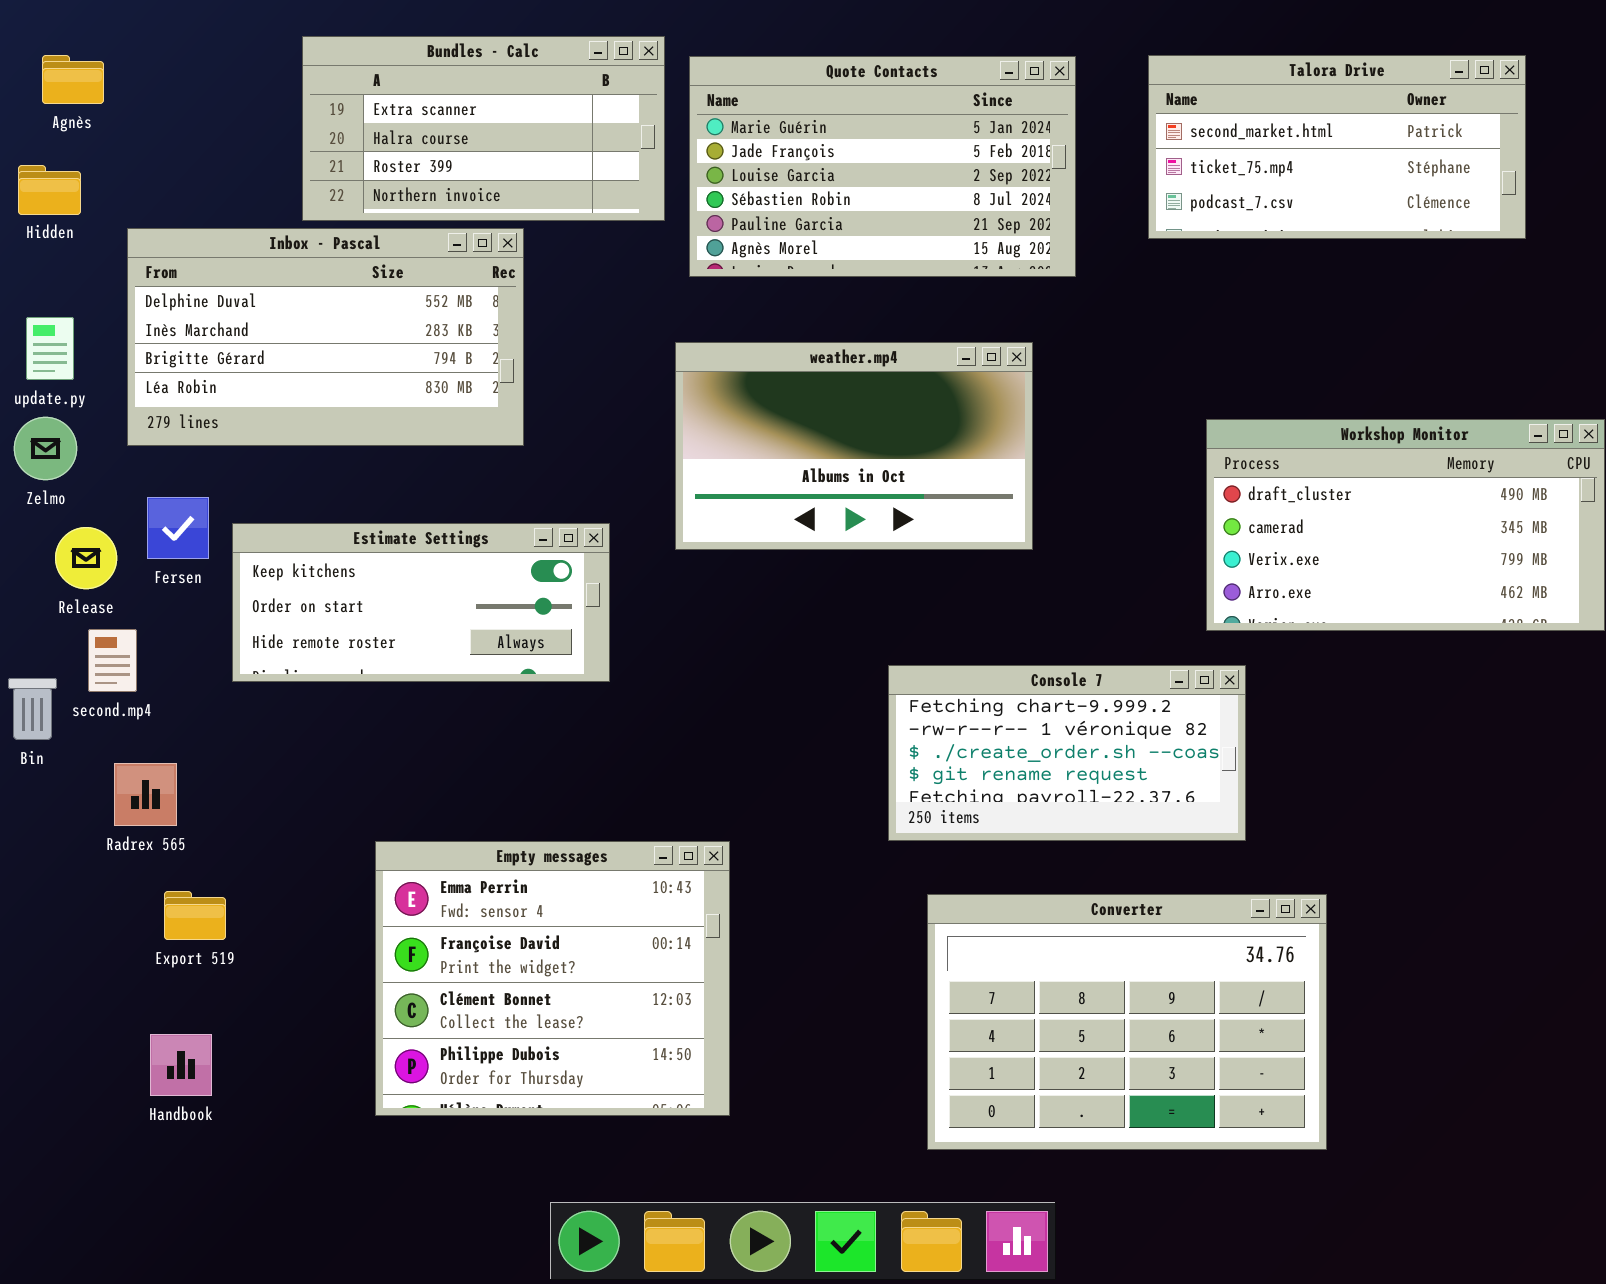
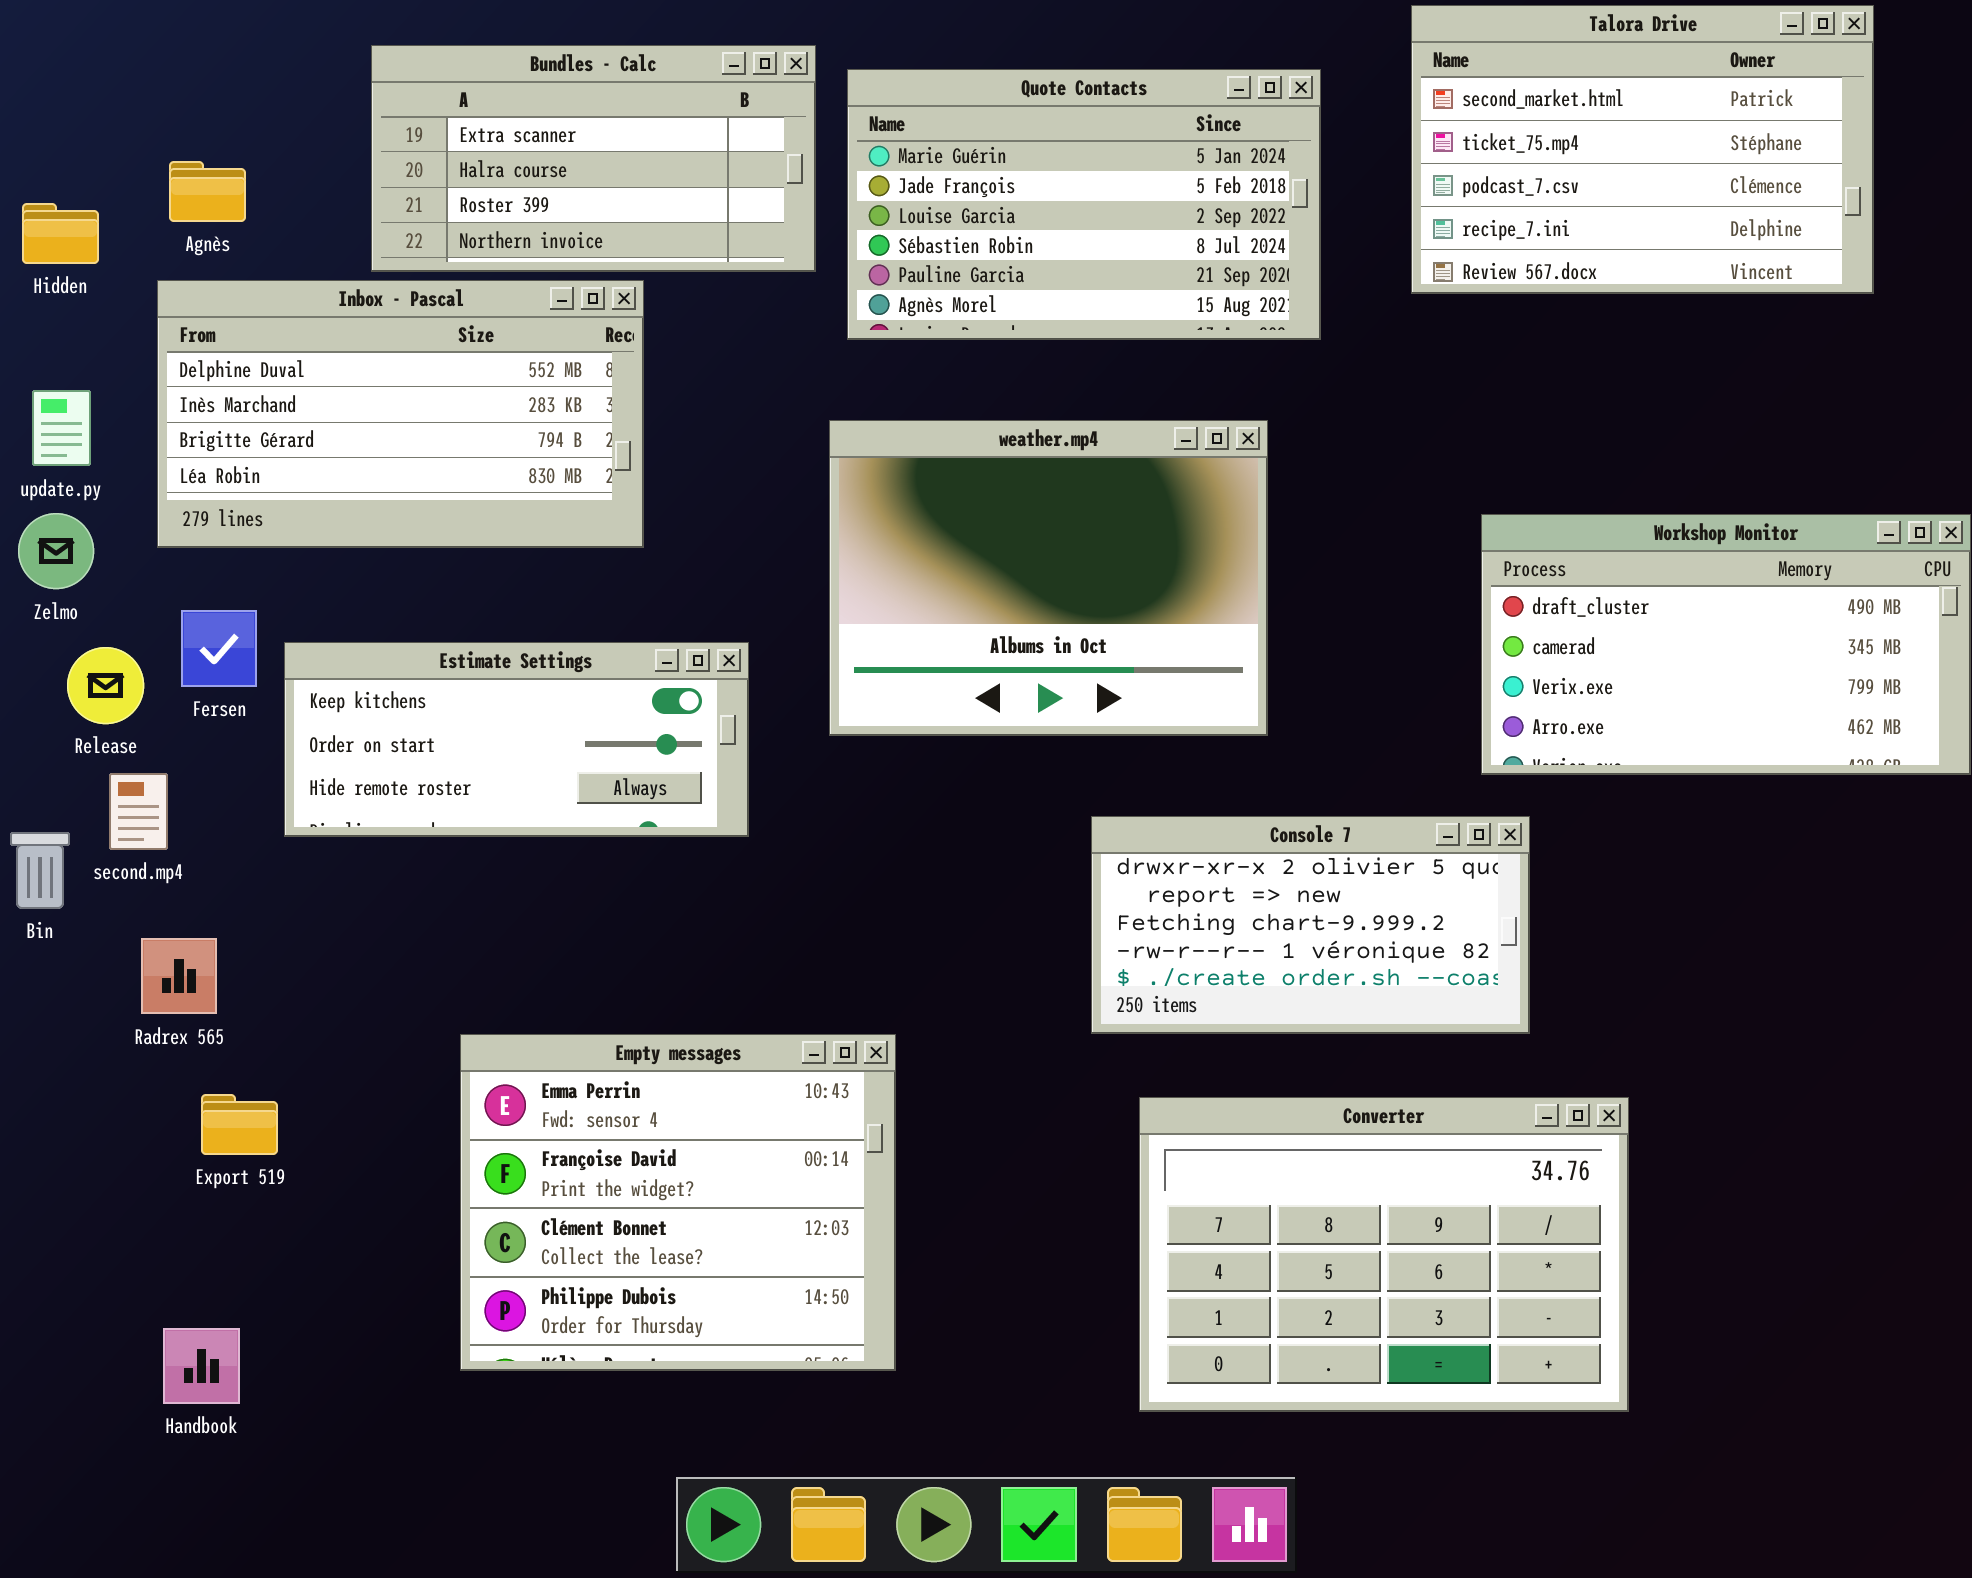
Agnès: [42,55,104,104] -> [169,161,246,222], moved
Talora Drive: [1148,55,1526,239] -> [1411,5,1874,294], resized
weather.mp4: [675,342,1033,550] -> [829,420,1268,736], resized
Console 7: [888,665,1246,841] -> [1091,816,1530,1034], scrolled up 2 rows
Handbook: [150,1034,212,1096] -> [163,1328,240,1404], moved

